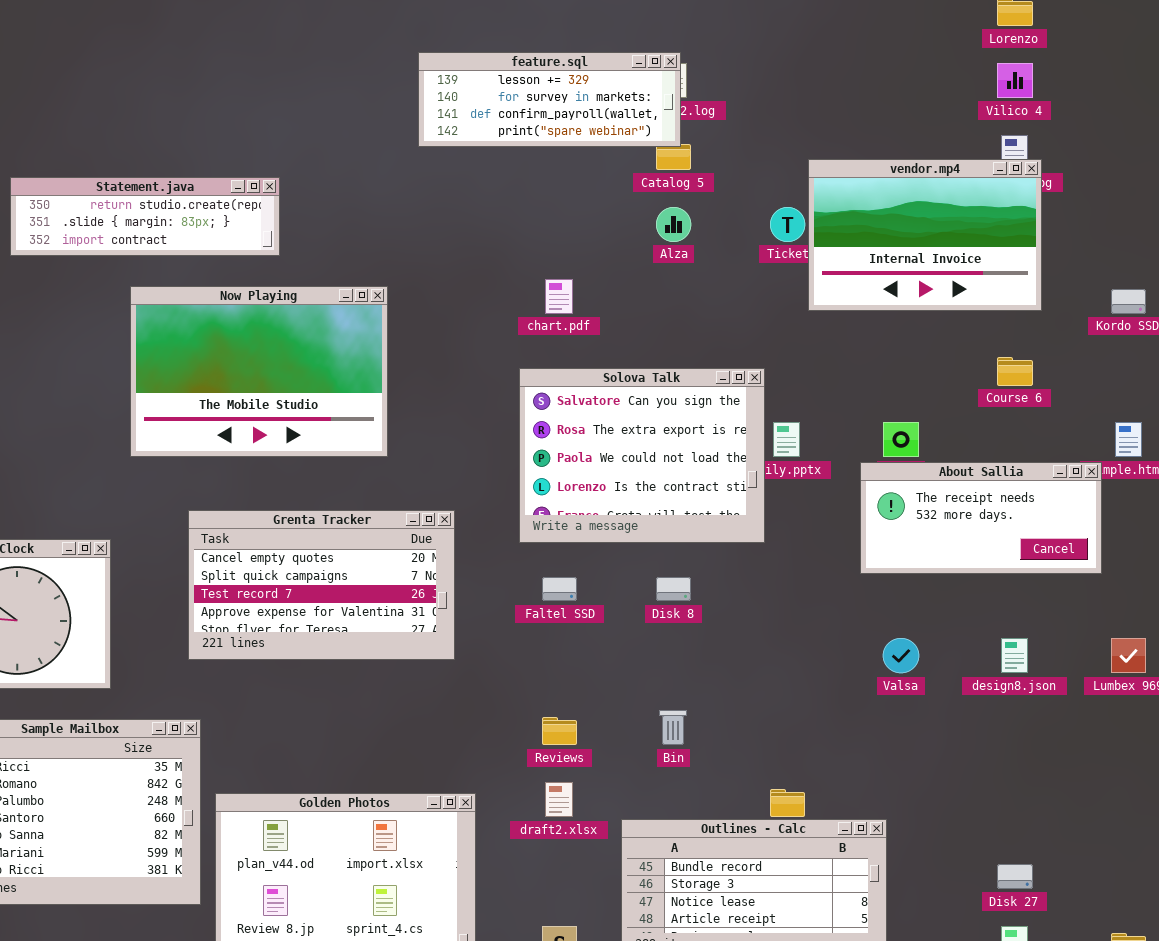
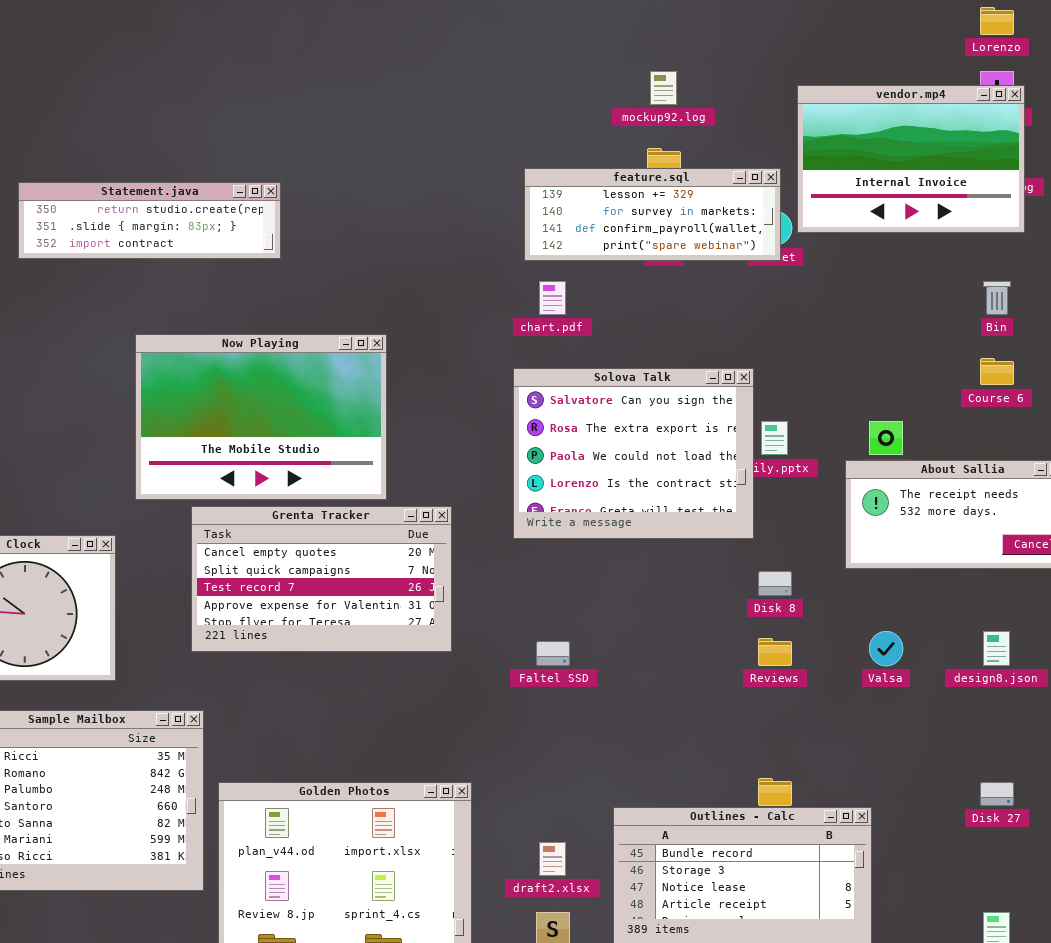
feature.sql: [418,52,681,147] -> [524,168,781,261], moved
vendor.mp4: [808,159,1042,311] -> [797,85,1025,233], moved
Now Playing: [130,286,388,457] -> [135,334,387,500], moved
Faltel SSD: [542,577,577,601] -> [536,641,570,666], moved
Disk 8: [656,577,691,601] -> [758,571,792,596], moved
Bin: [659,710,687,745] -> [983,281,1011,315], moved
Reviews: [542,717,577,745] -> [758,638,792,666], moved
draft2.xlsx: [545,782,573,817] -> [539,842,566,876], moved
Disk 27: [997,864,1033,889] -> [980,782,1014,806], moved

